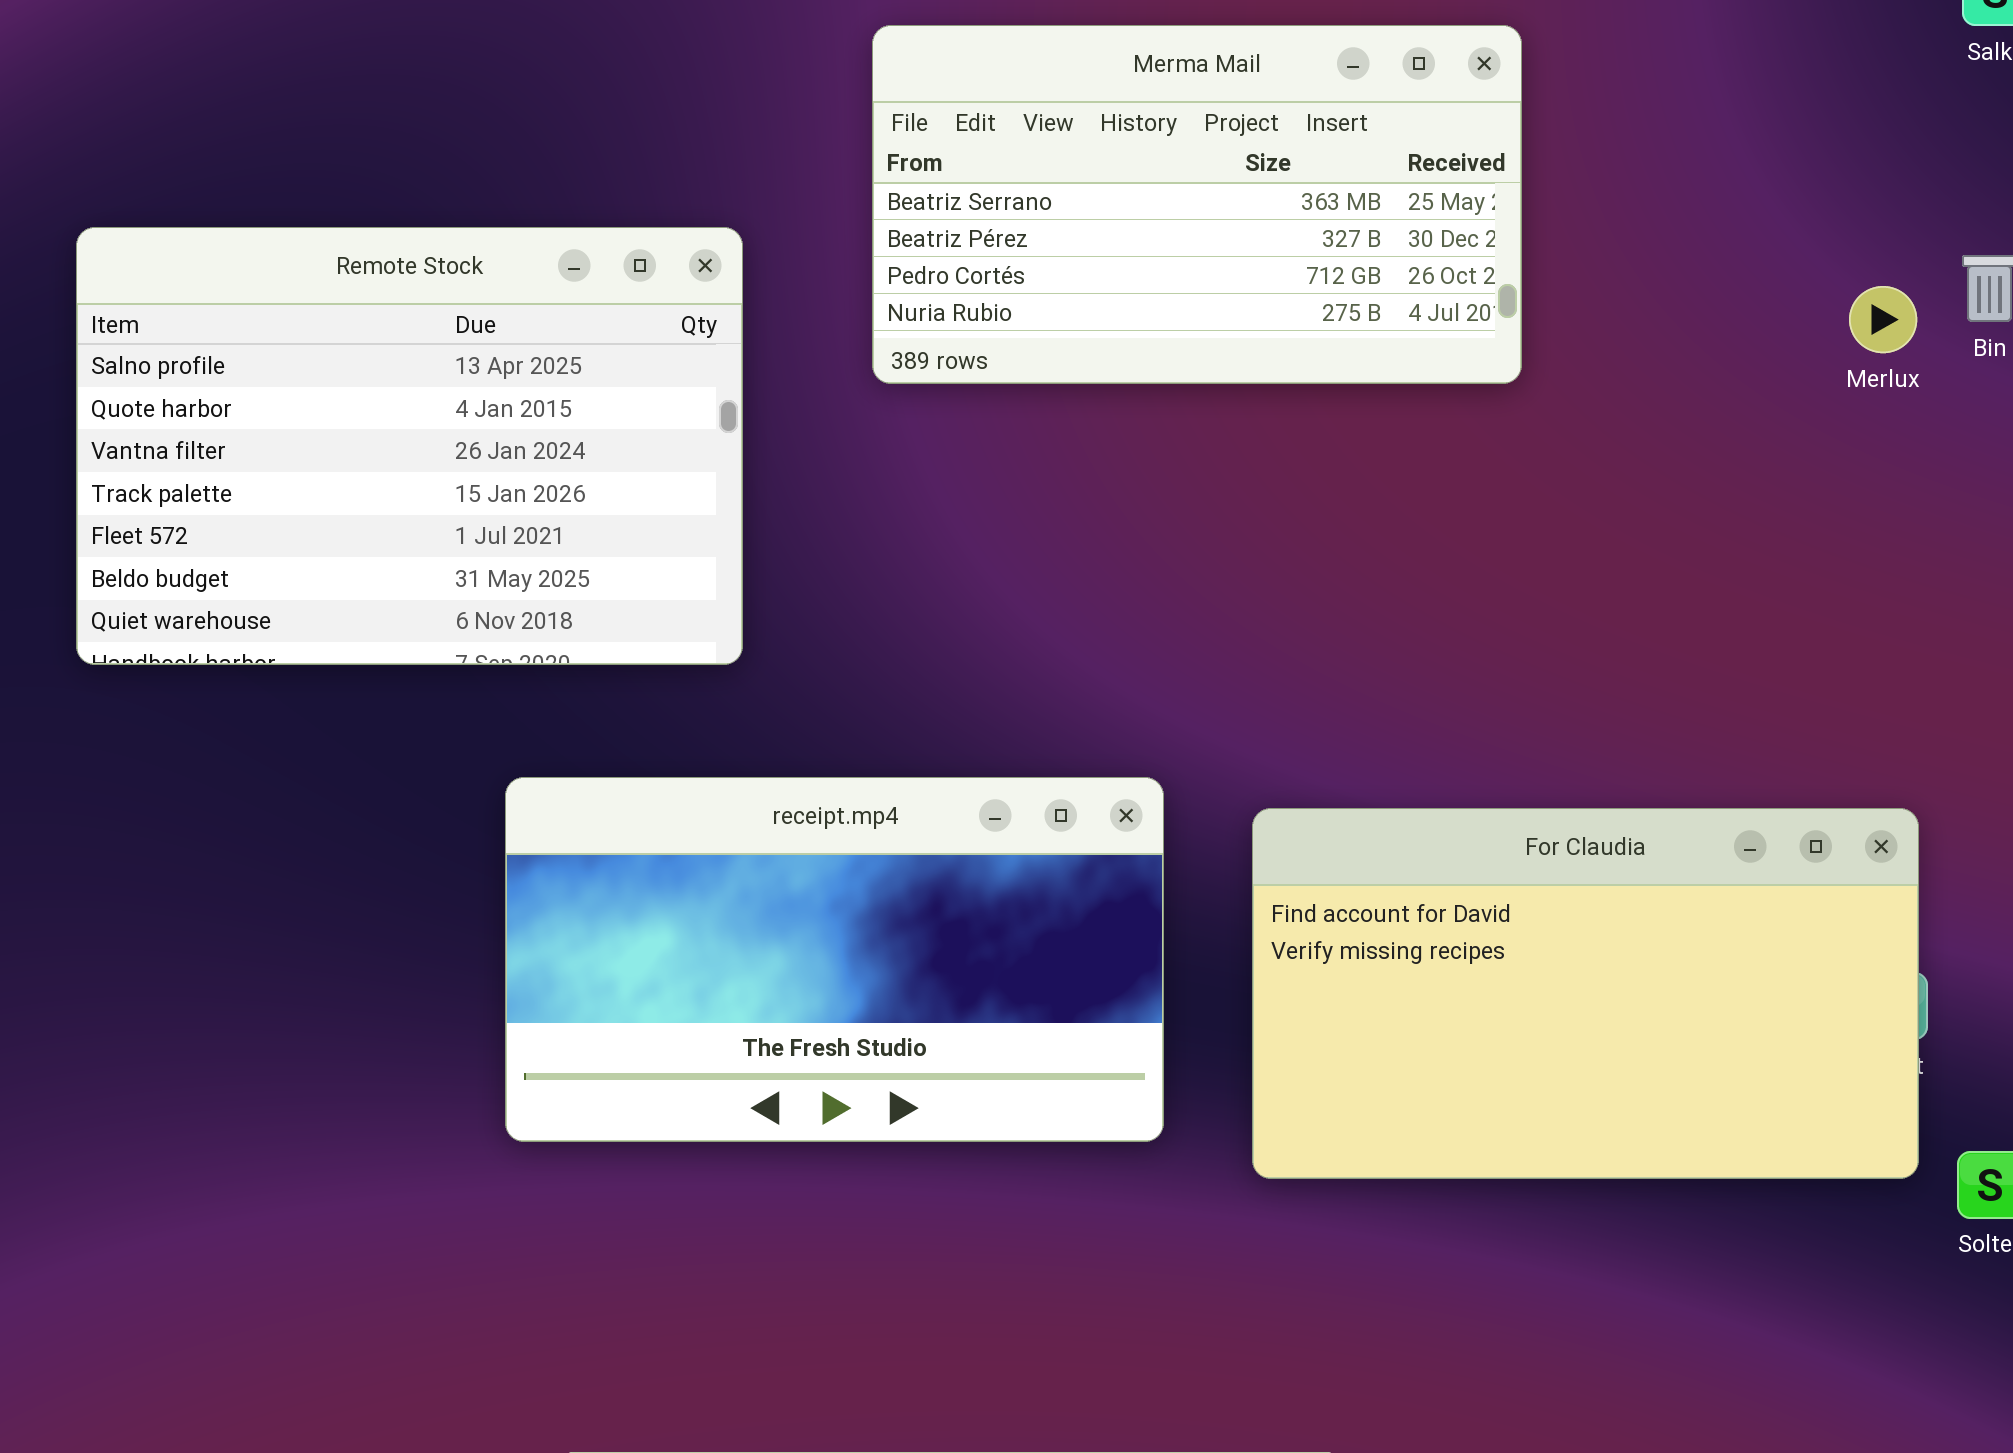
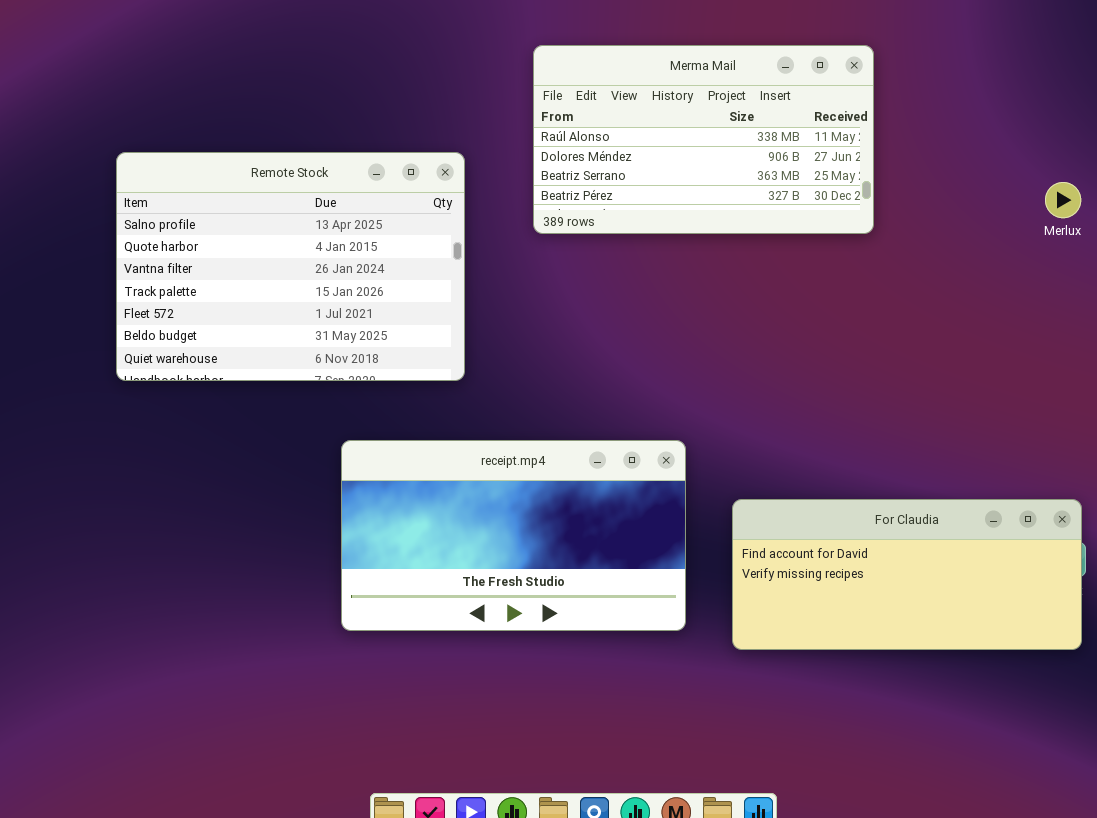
Merma Mail: [872,25,1522,384] -> [533,45,874,234], scrolled up 2 rows
For Claudia: [1252,808,1919,1179] -> [732,499,1082,650], resized

